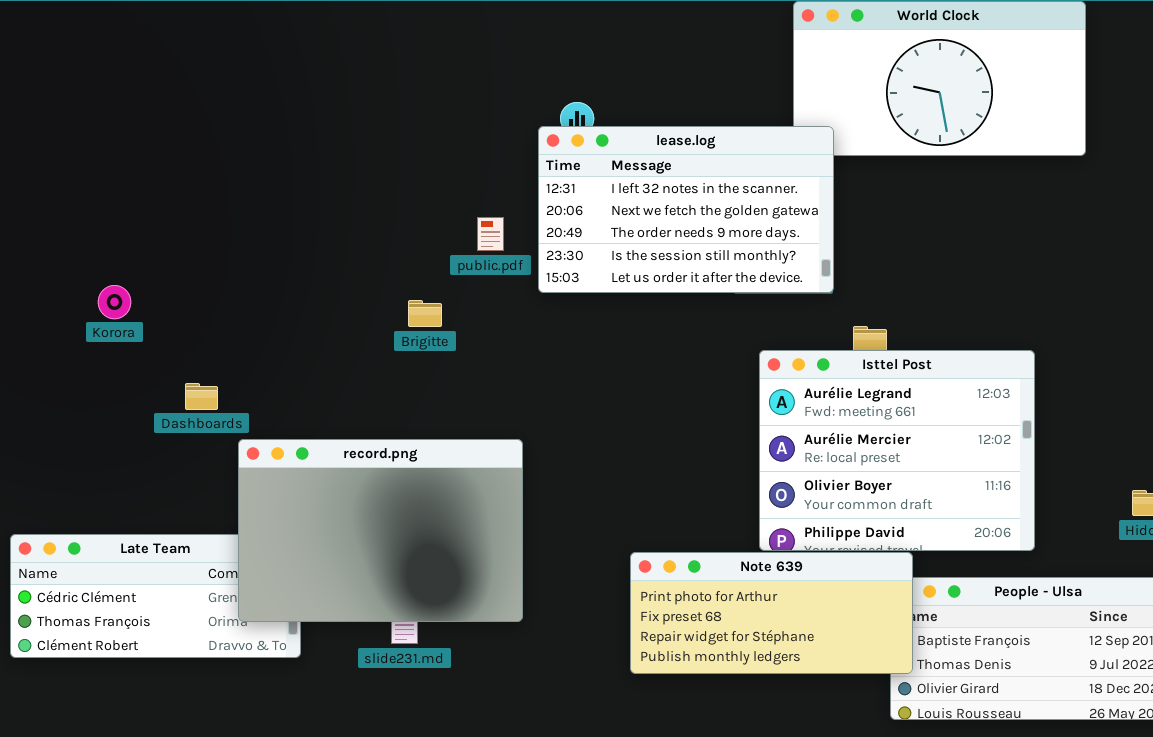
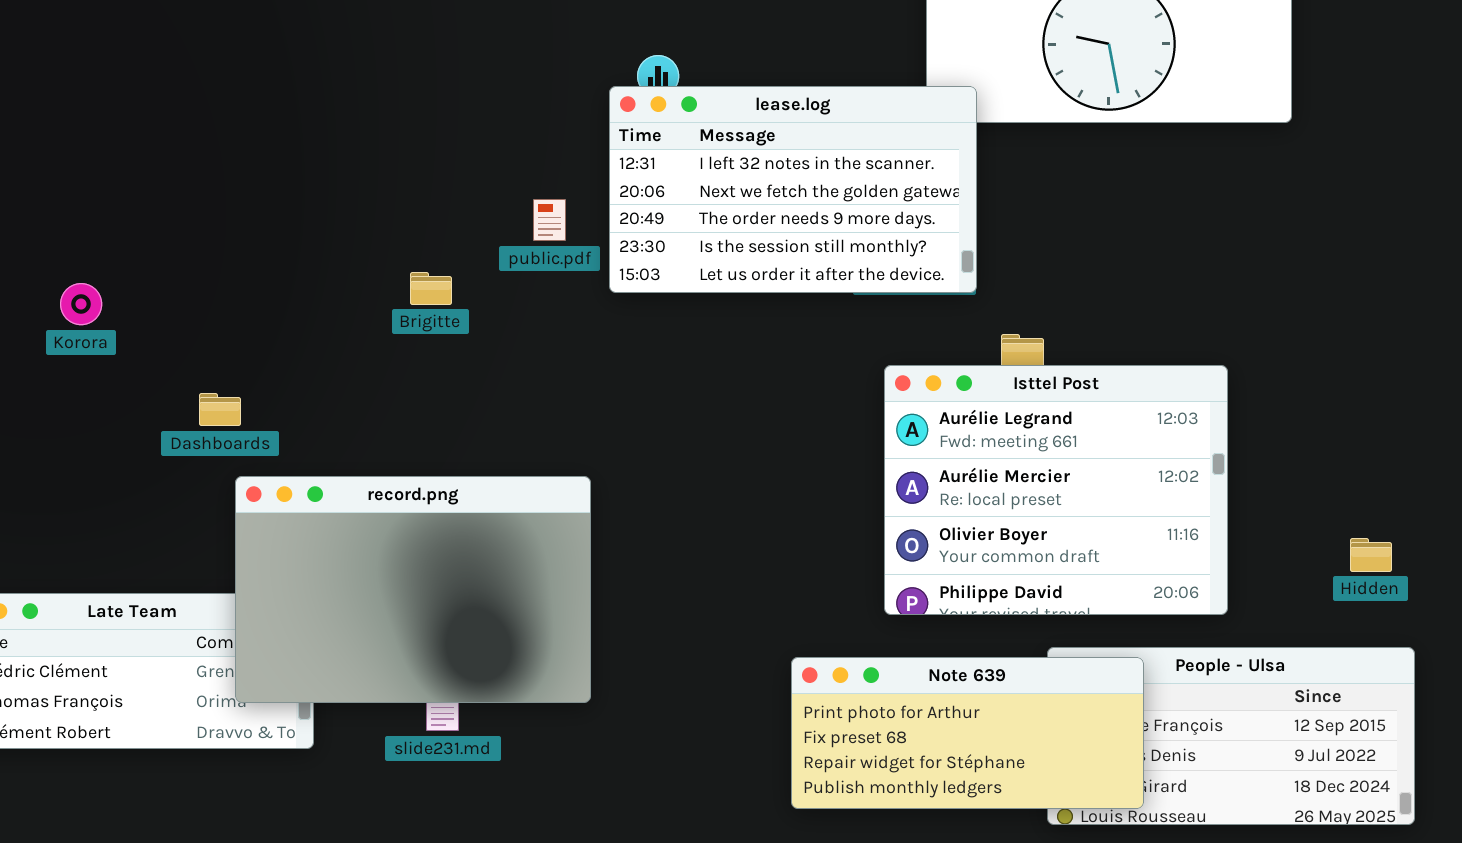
Brigitte: [408,300,442,327] -> [410,272,452,305], moved
Dashboards: [185,383,218,410] -> [199,393,241,426], moved
Note 639: [630,552,913,674] -> [791,657,1144,809], moved

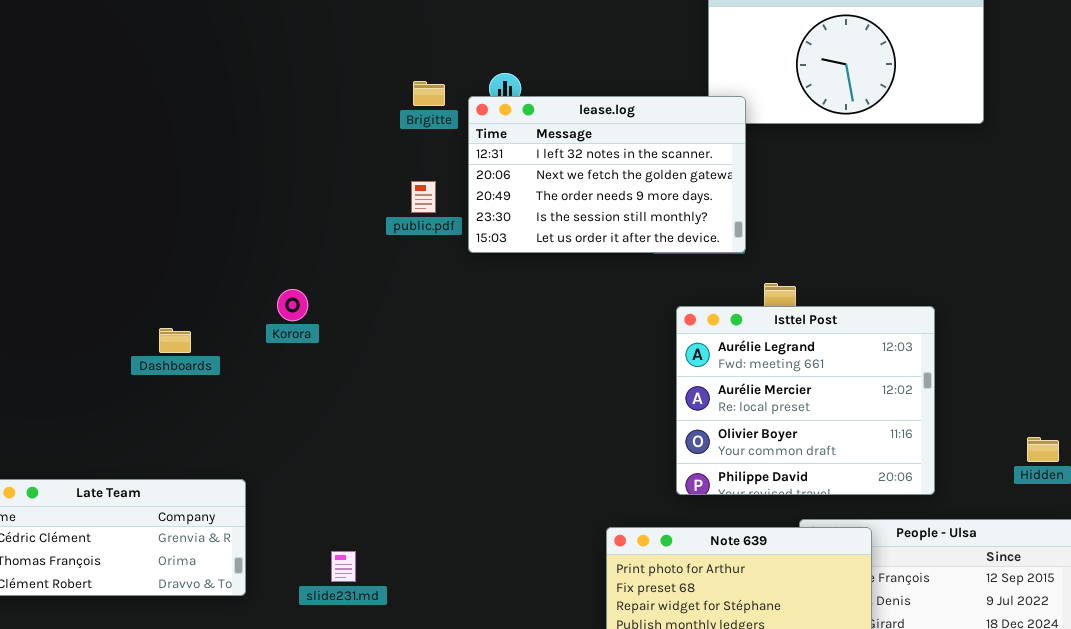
Brigitte: [410,272,452,305] -> [413,81,445,106], moved
Korora: [60,283,102,325] -> [277,289,308,321], moved
record.png: [235,476,591,703] -> none, closed

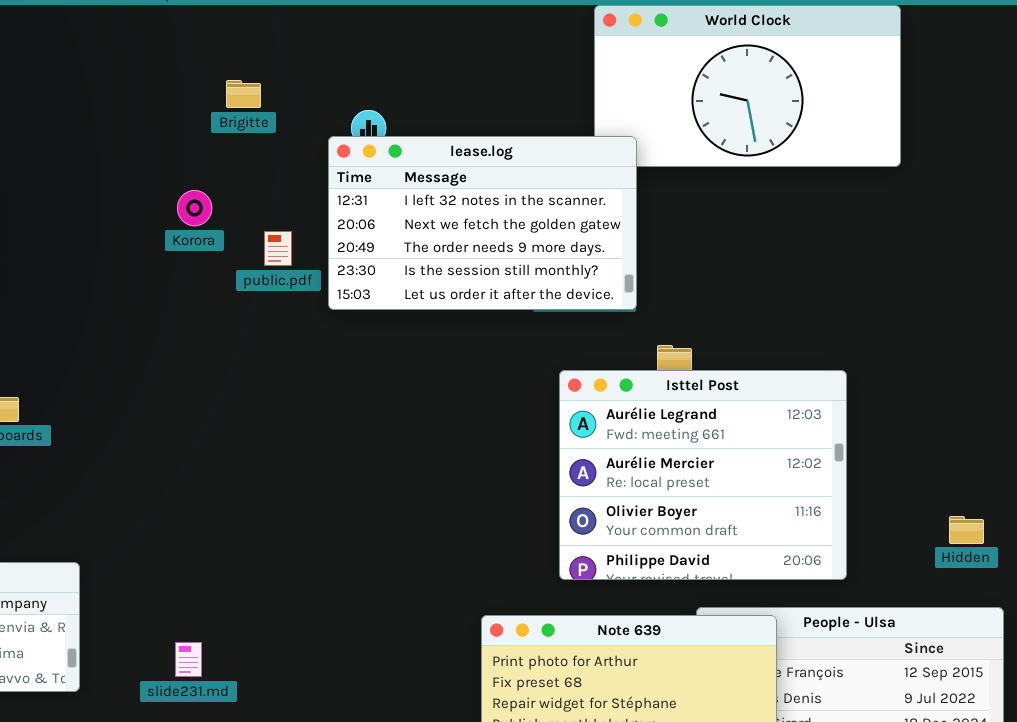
Brigitte: [413,81,445,106] -> [226,80,261,108], moved
Korora: [277,289,308,321] -> [177,190,212,226], moved

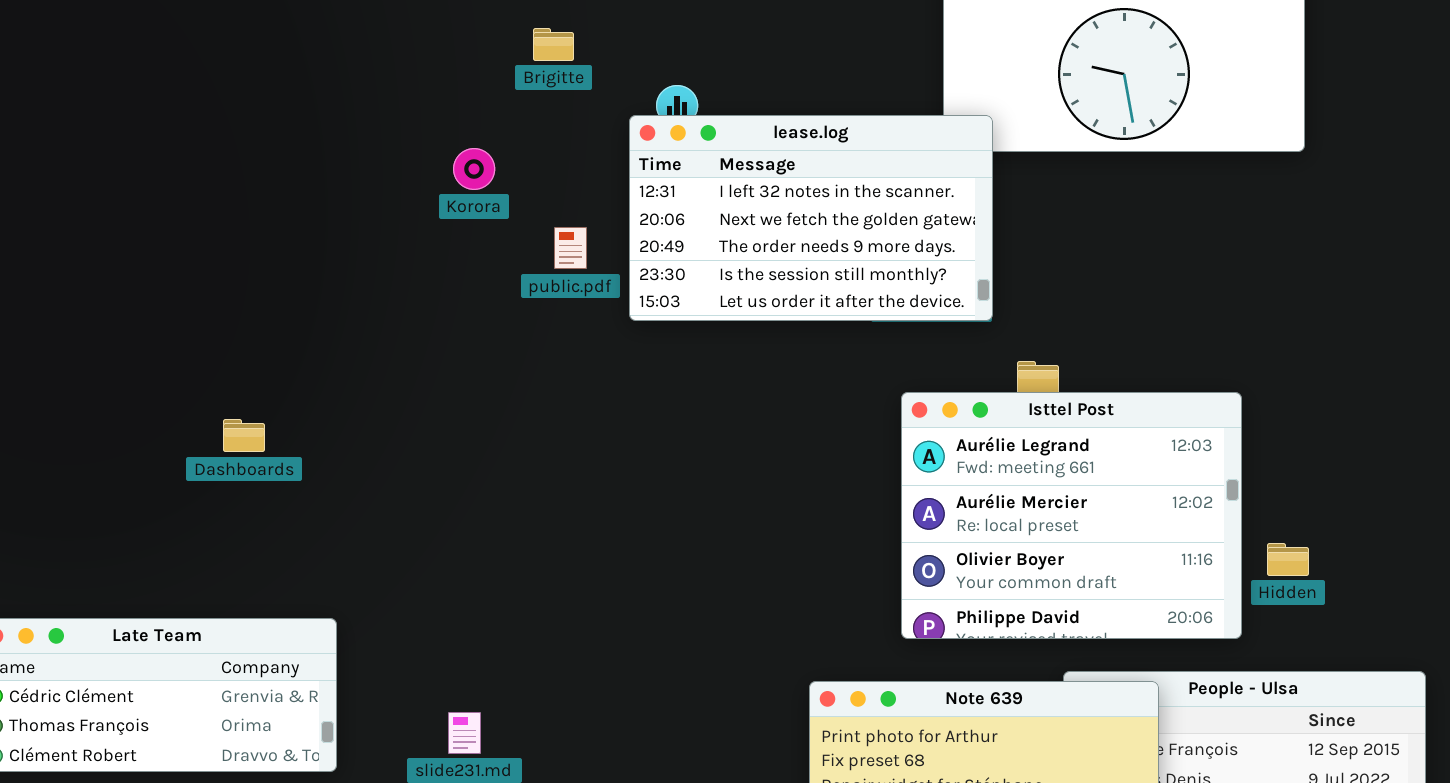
Brigitte: [226,80,261,108] -> [533,28,574,61], moved
Korora: [177,190,212,226] -> [453,148,495,190], moved
Hidden: [949,516,984,544] -> [1267,543,1309,576], moved

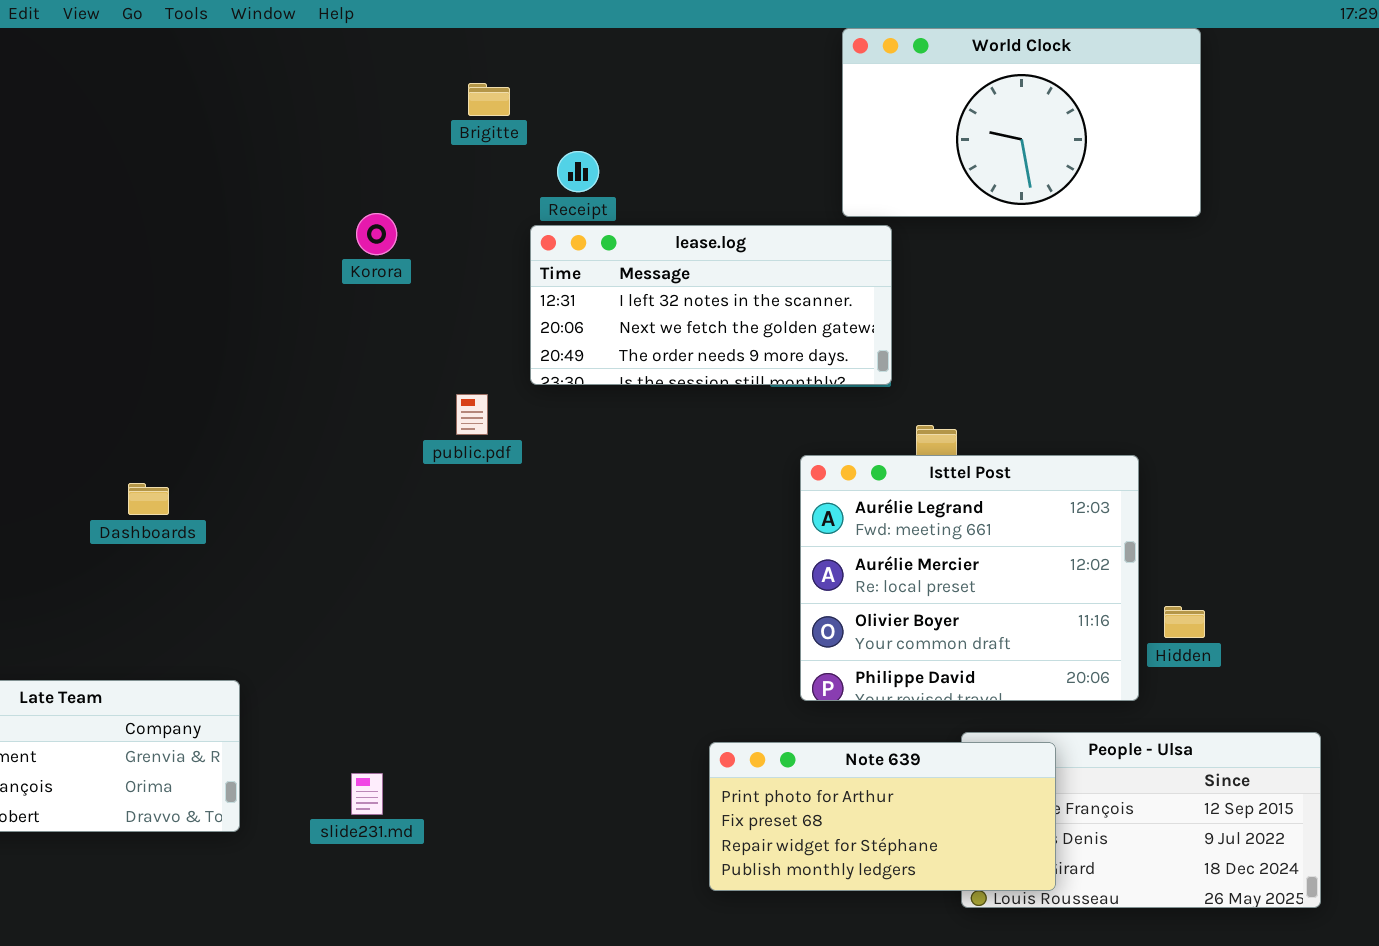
Brigitte: [533,28,574,61] -> [468,83,510,116], moved
lease.log: [629,115,993,321] -> [530,225,892,385], resized
public.pdf: [554,227,587,269] -> [456,394,488,435], moved

